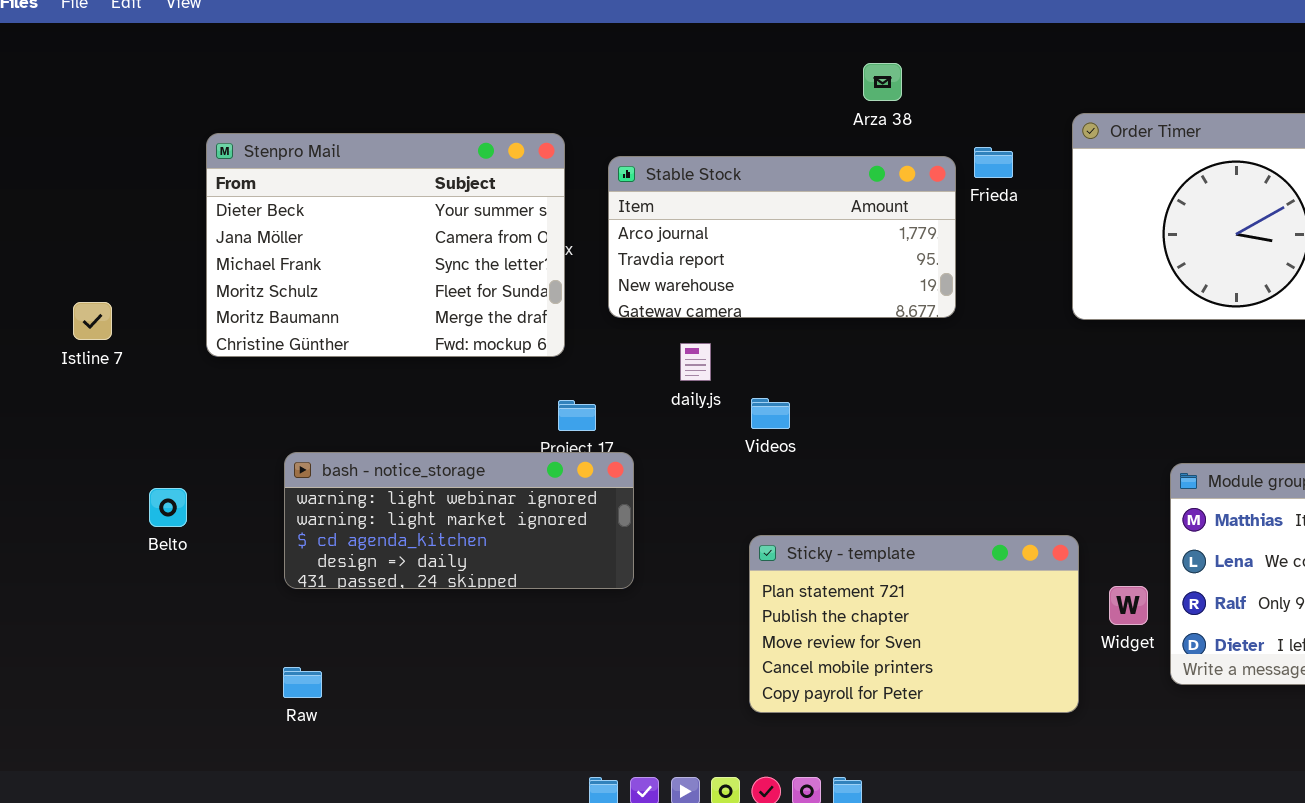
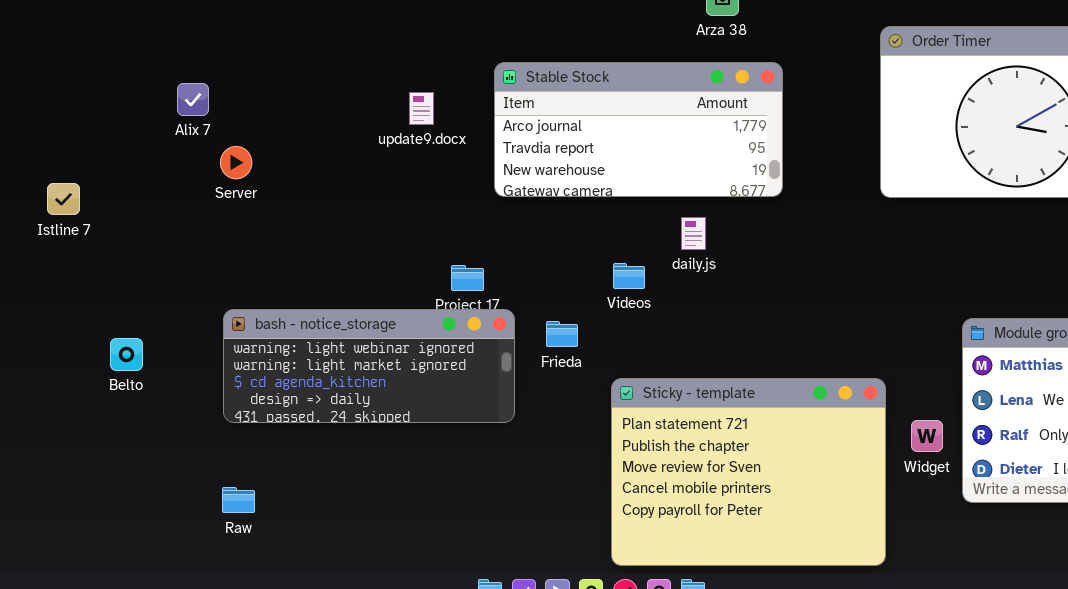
Stenpro Mail: [206,133,565,357] -> none, closed
Frieda: [974,147,1013,178] -> [546,321,578,347], moved
daily.js: [680,343,711,381] -> [681,217,706,250], moved
Sticky - template: [749,535,1079,713] -> [611,378,886,566], resized

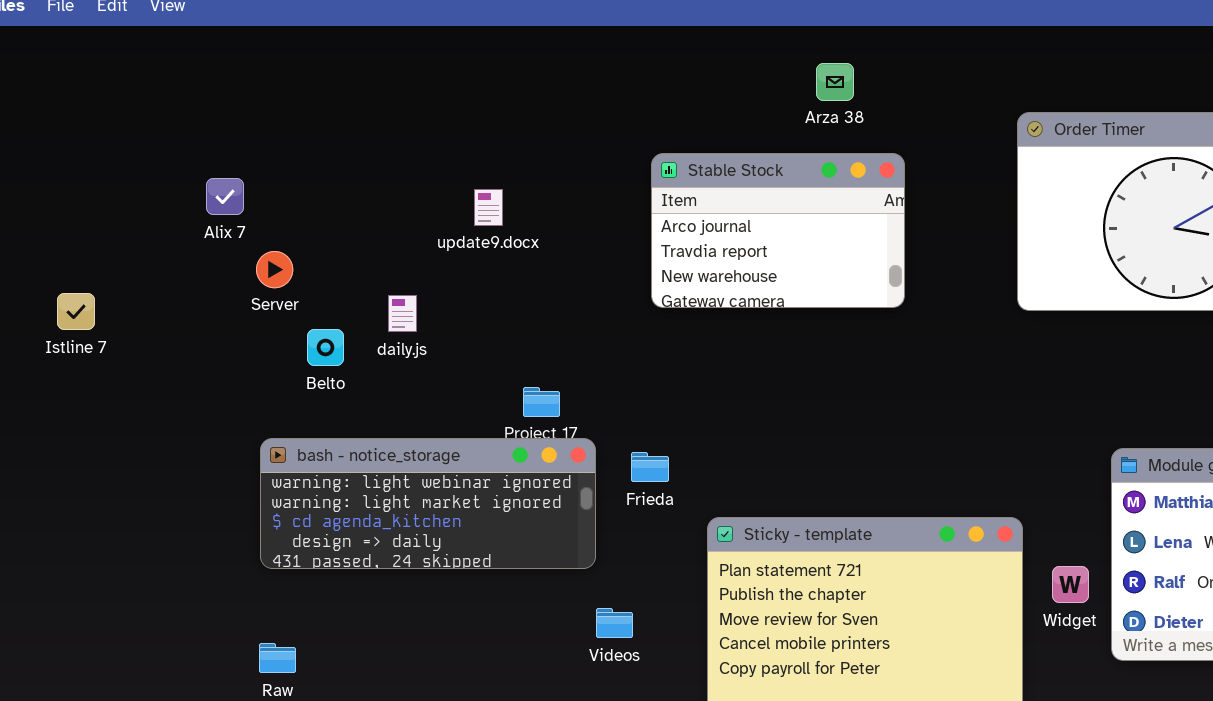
Stable Stock: [494,62,783,197] -> [651,153,905,308], resized
daily.js: [681,217,706,250] -> [388,295,417,332], moved
Videos: [613,263,645,289] -> [596,608,633,638], moved
Belto: [110,338,143,371] -> [307,329,344,366], moved

